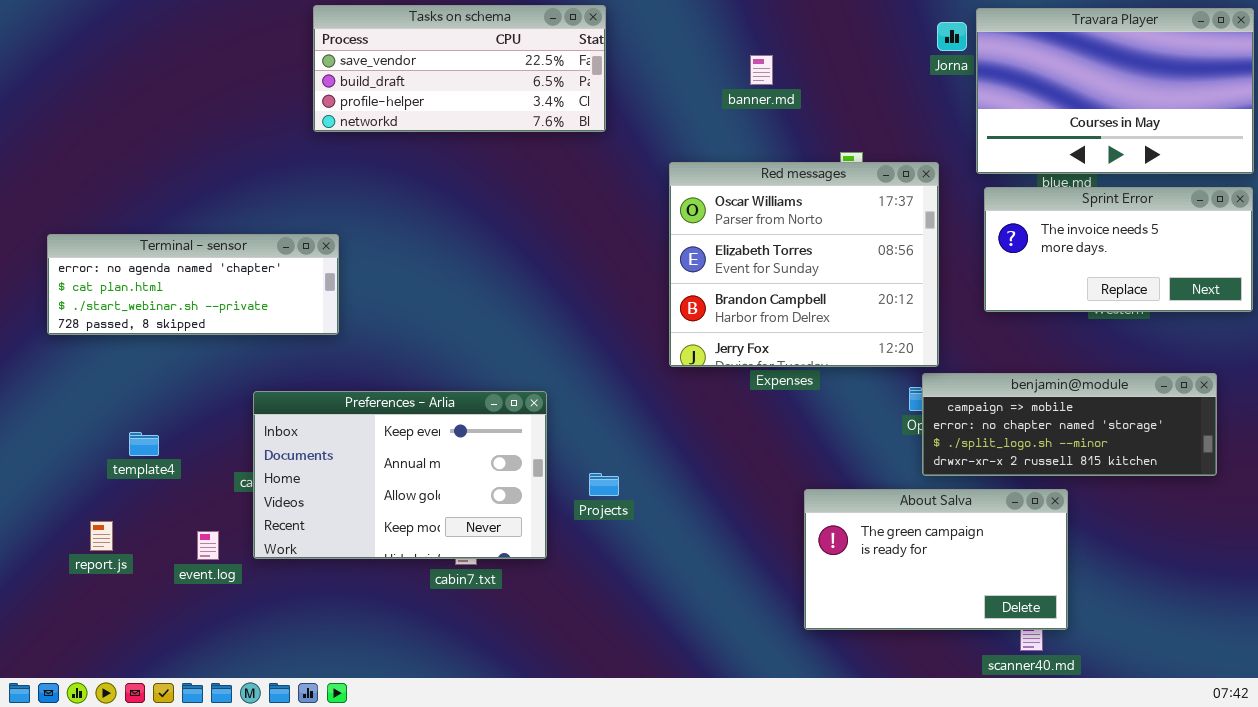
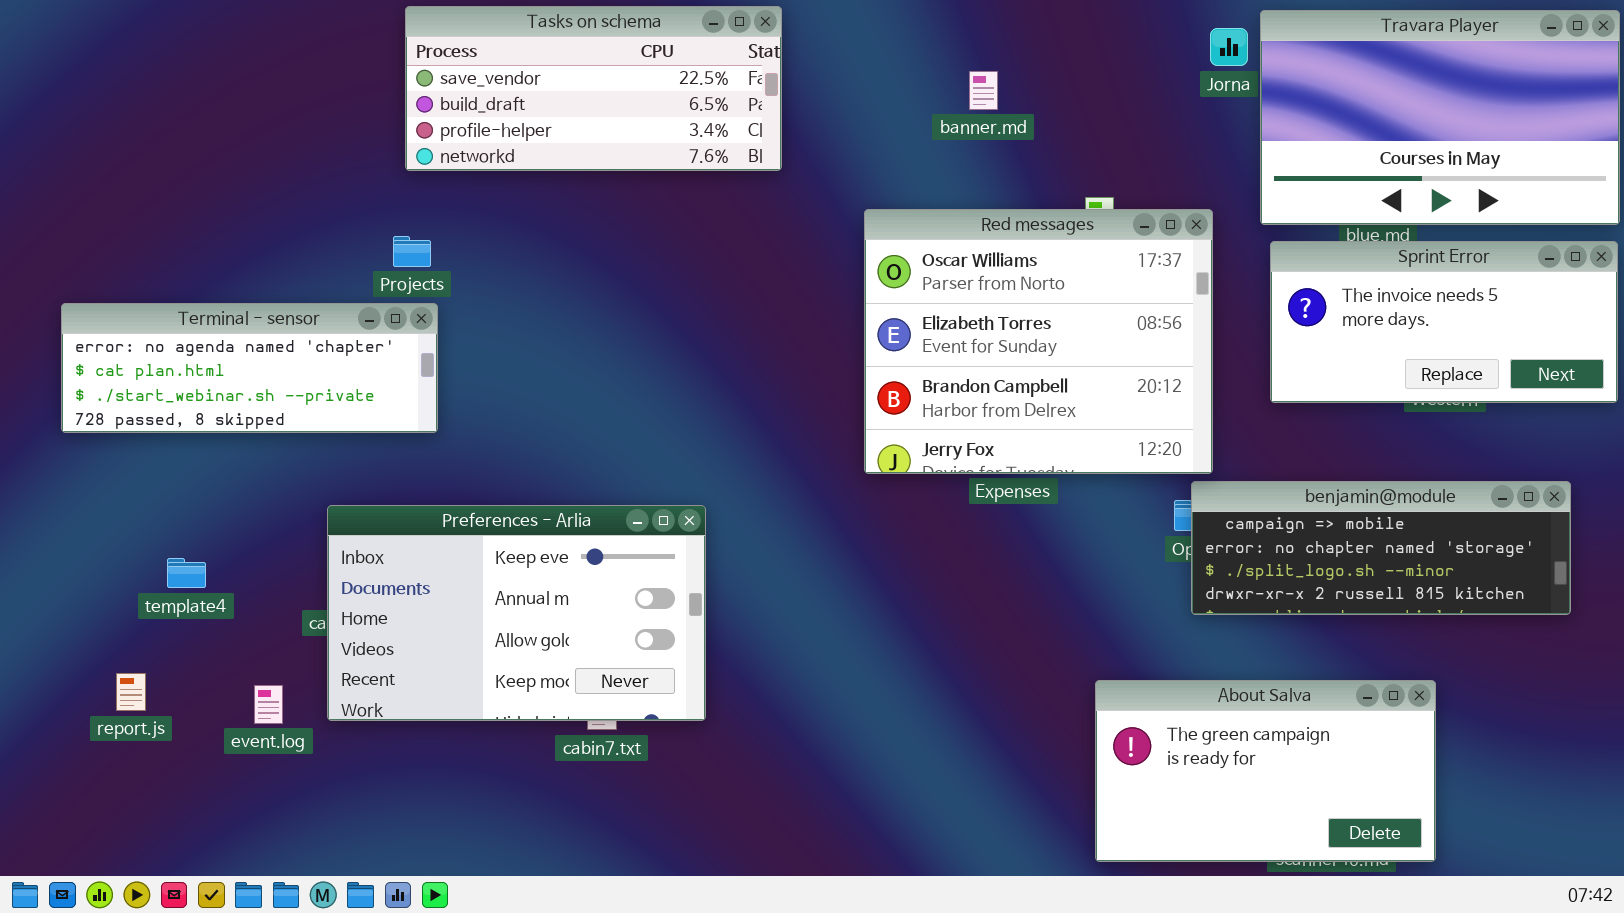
Projects: [589,473,619,496] -> [393,236,431,267], moved
About Salva: [804,489,1068,630] -> [1095,680,1436,862], moved

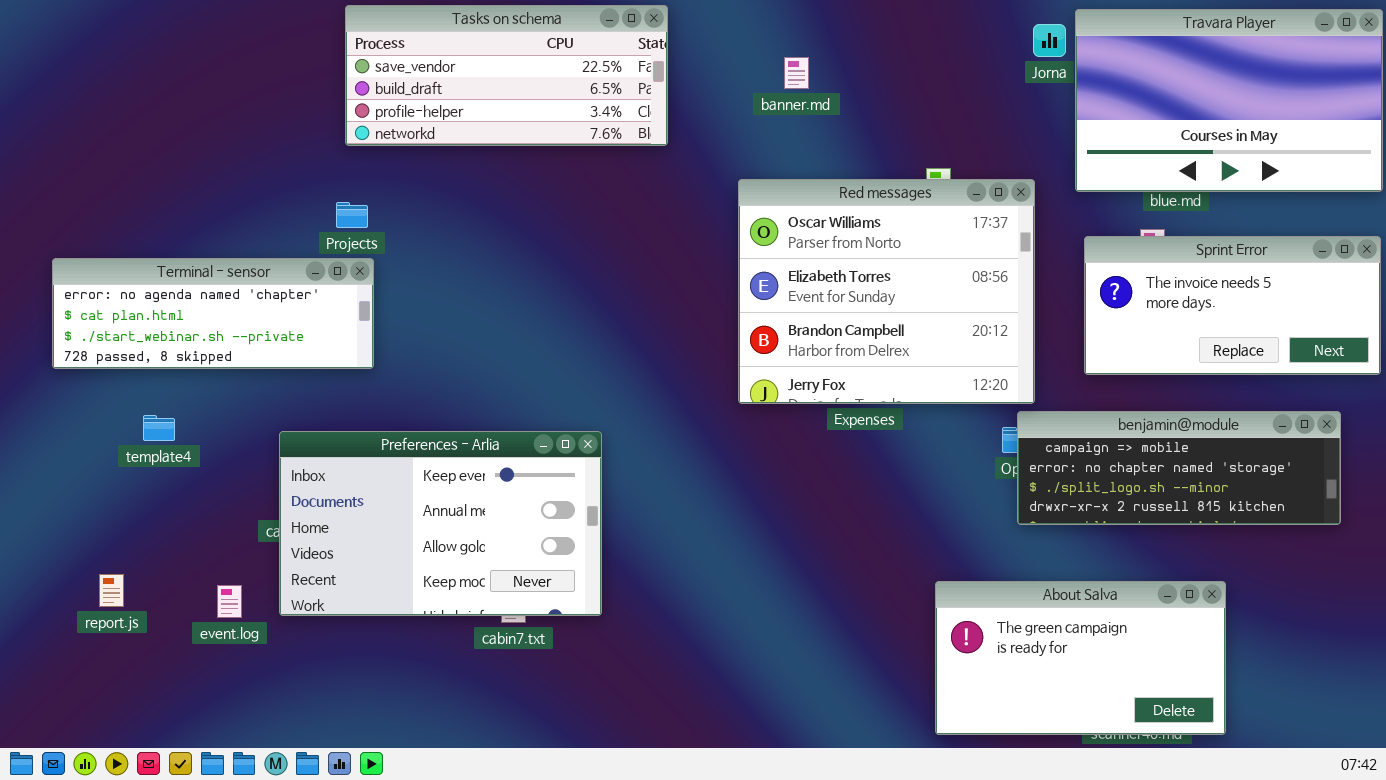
banner.md: [969,71,998,110] -> [784,57,809,89], moved
Sprint Error: [1270,241,1618,403] -> [1084,236,1381,375], moved
template4: [167,558,206,588] -> [143,415,175,441], moved

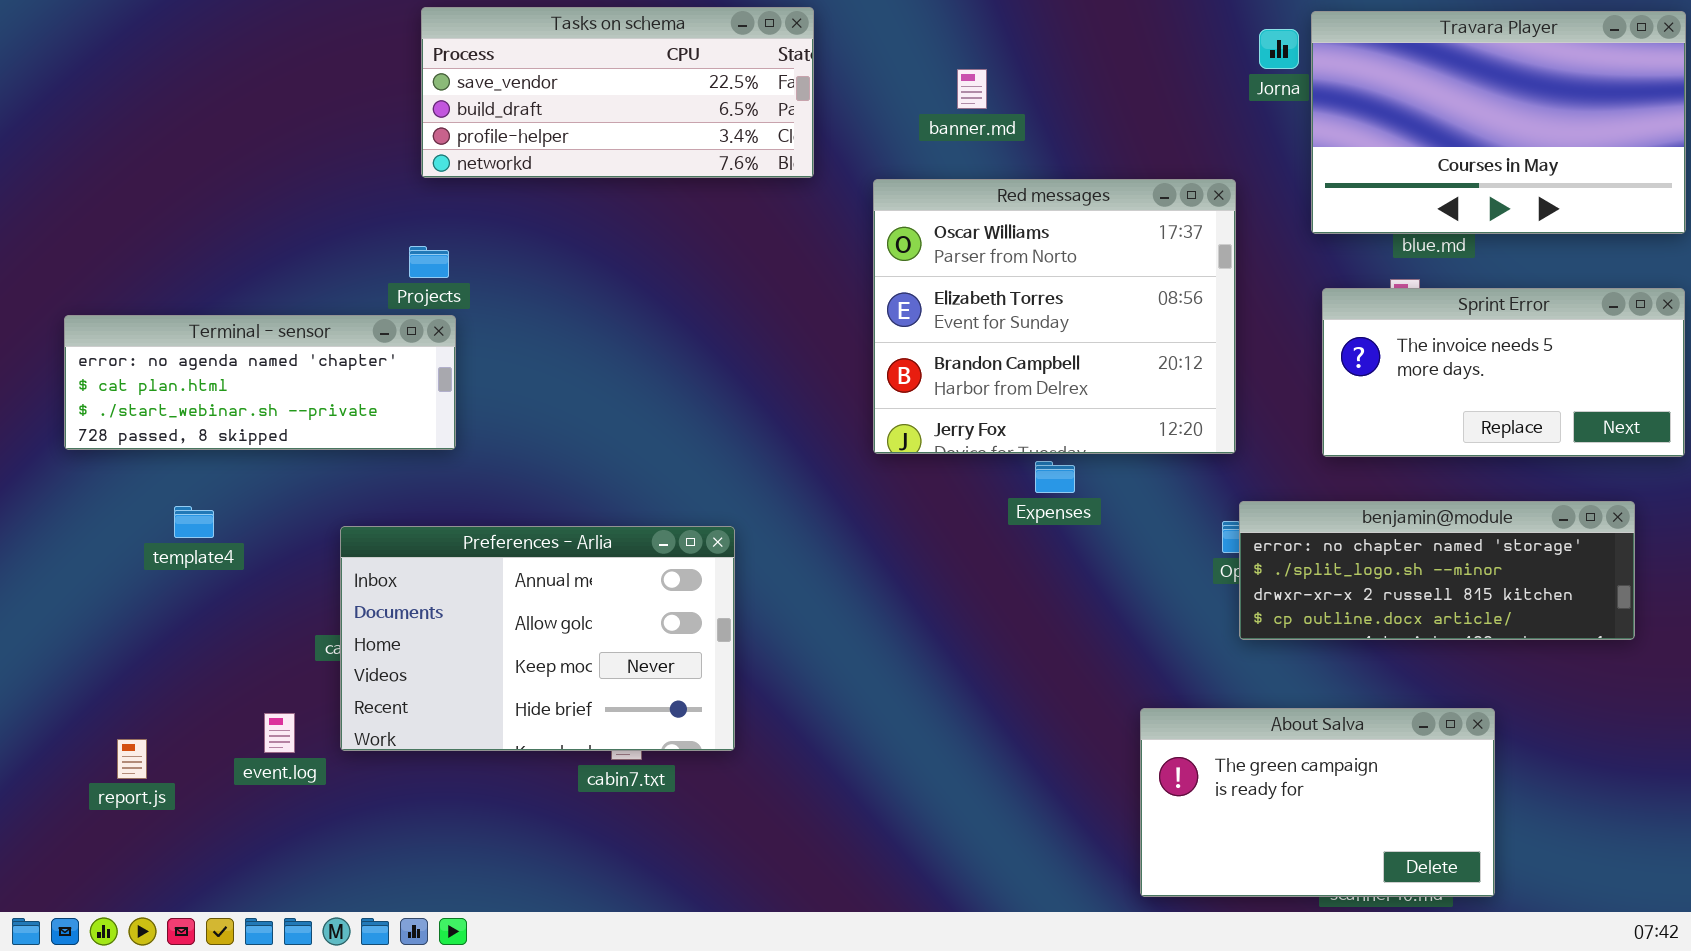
Red messages: [738,179,1035,404] -> [873,179,1236,454], moved
benjamin@module: [1017,411,1341,525] -> [1239,501,1635,640], scrolled down 1 row
Preferences - Arlia: [279,431,602,616] -> [340,526,735,751], scrolled down 1 row
report.js: [99,574,124,607] -> [117,739,147,779], moved

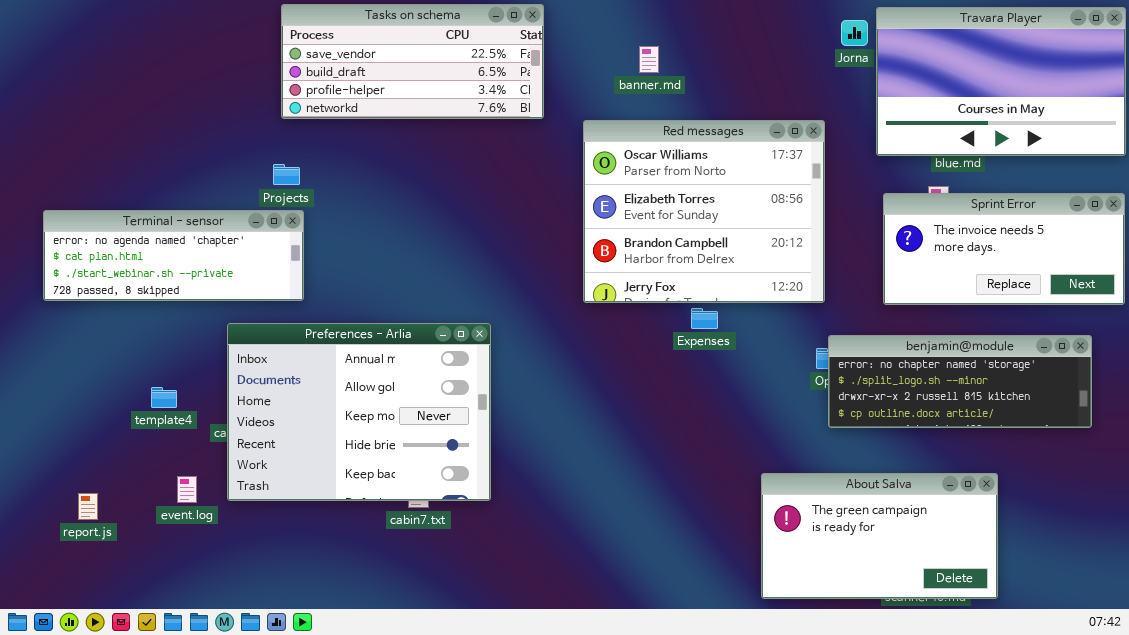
template4: [174,506,214,538] -> [151,387,177,408], moved
Preferences - Arlia: [340,526,735,751] -> [227,323,491,501], resized

